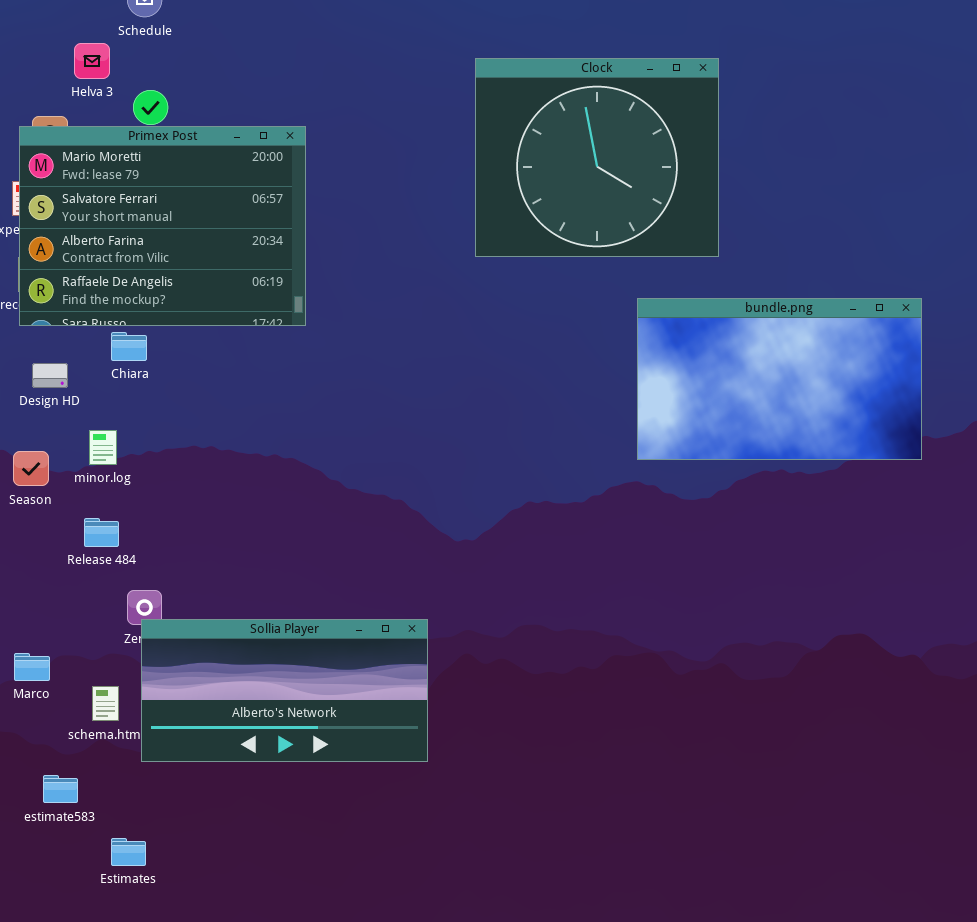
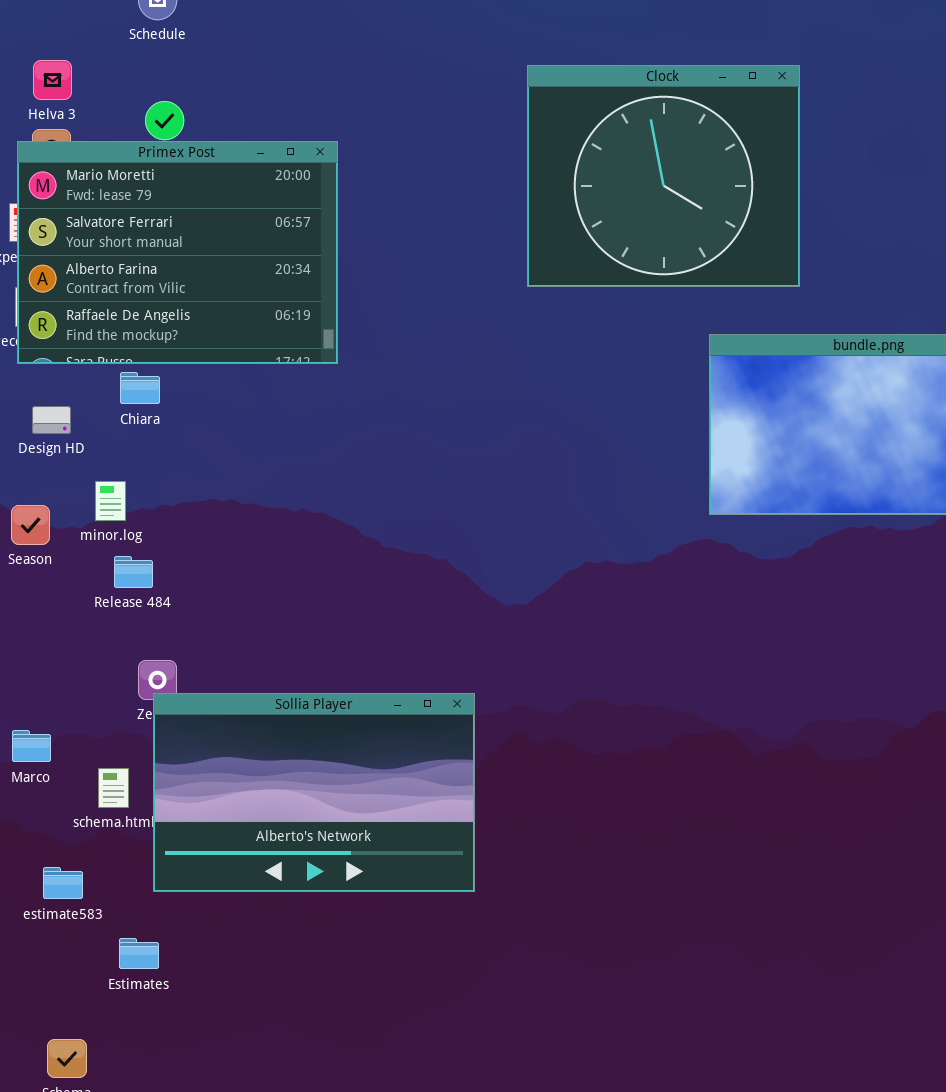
Helva 3: [74,43,110,79] -> [33,60,72,100], moved
Release 484: [84,518,119,547] -> [114,556,153,588], moved
Sollia Player: [141,619,428,762] -> [153,693,475,892], resized

